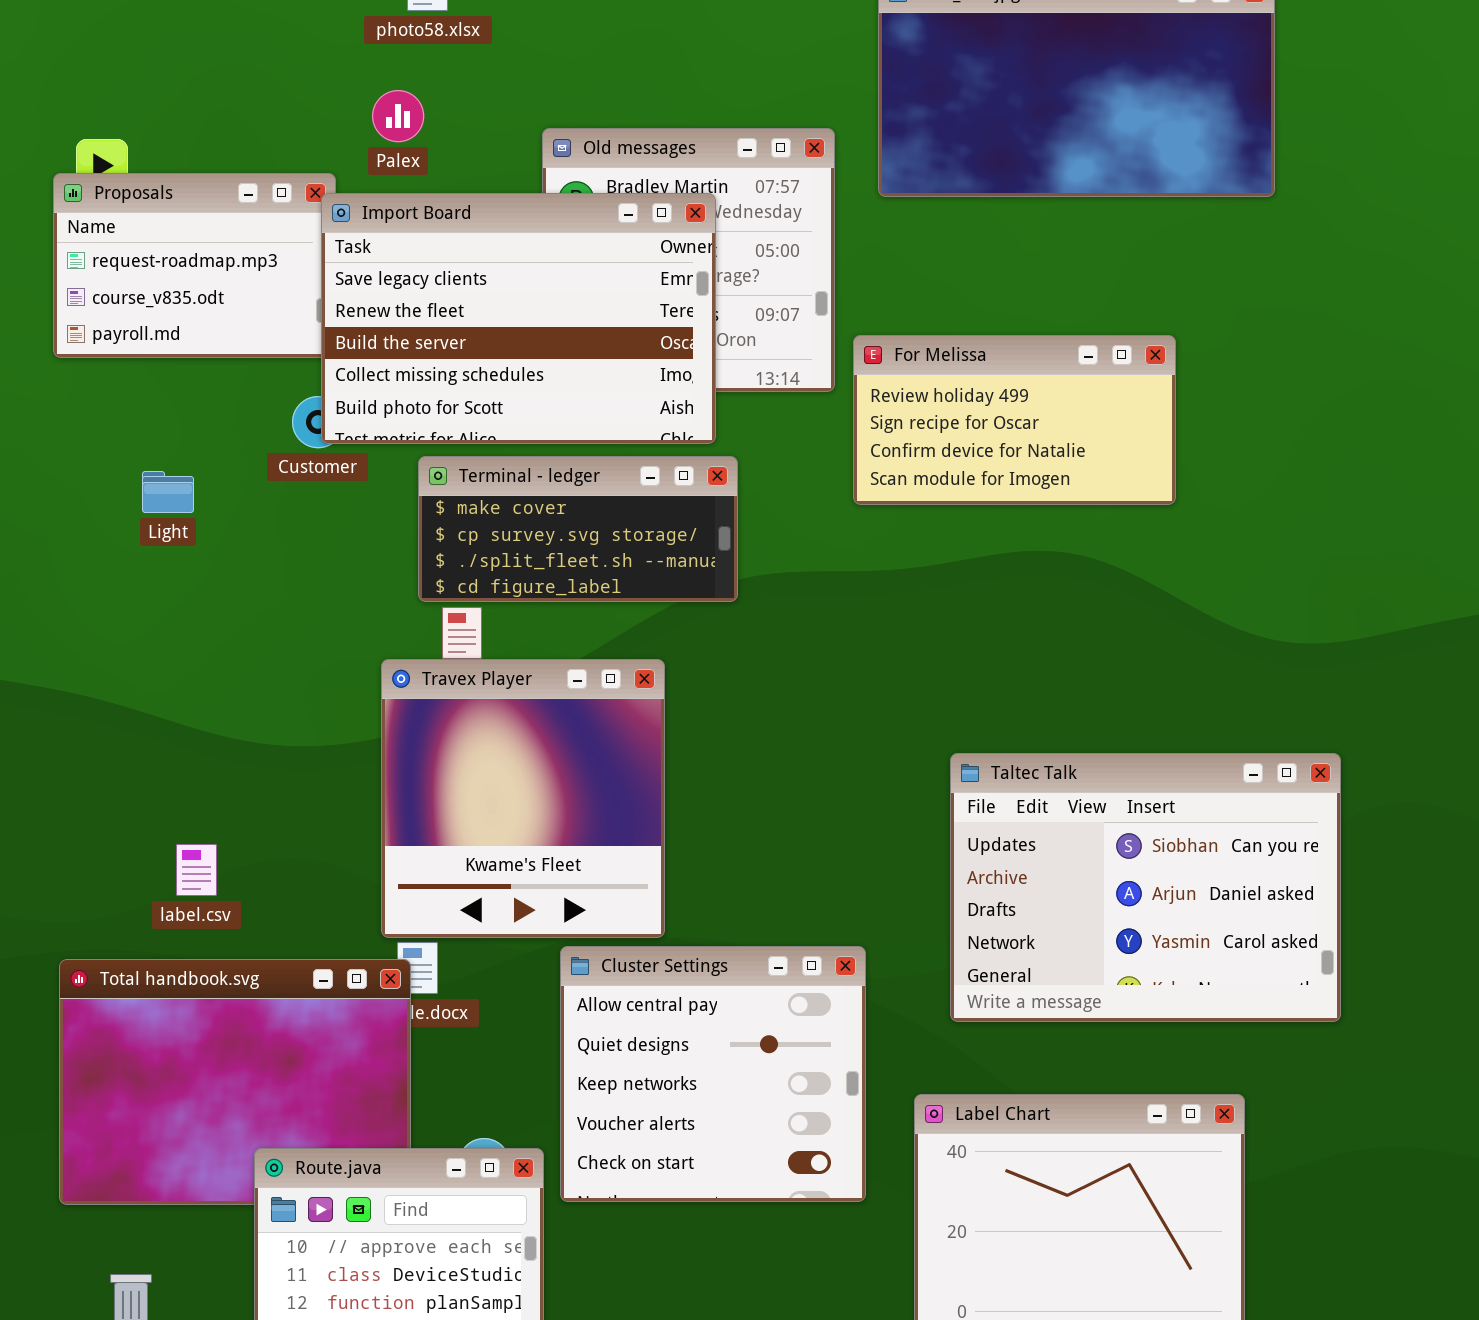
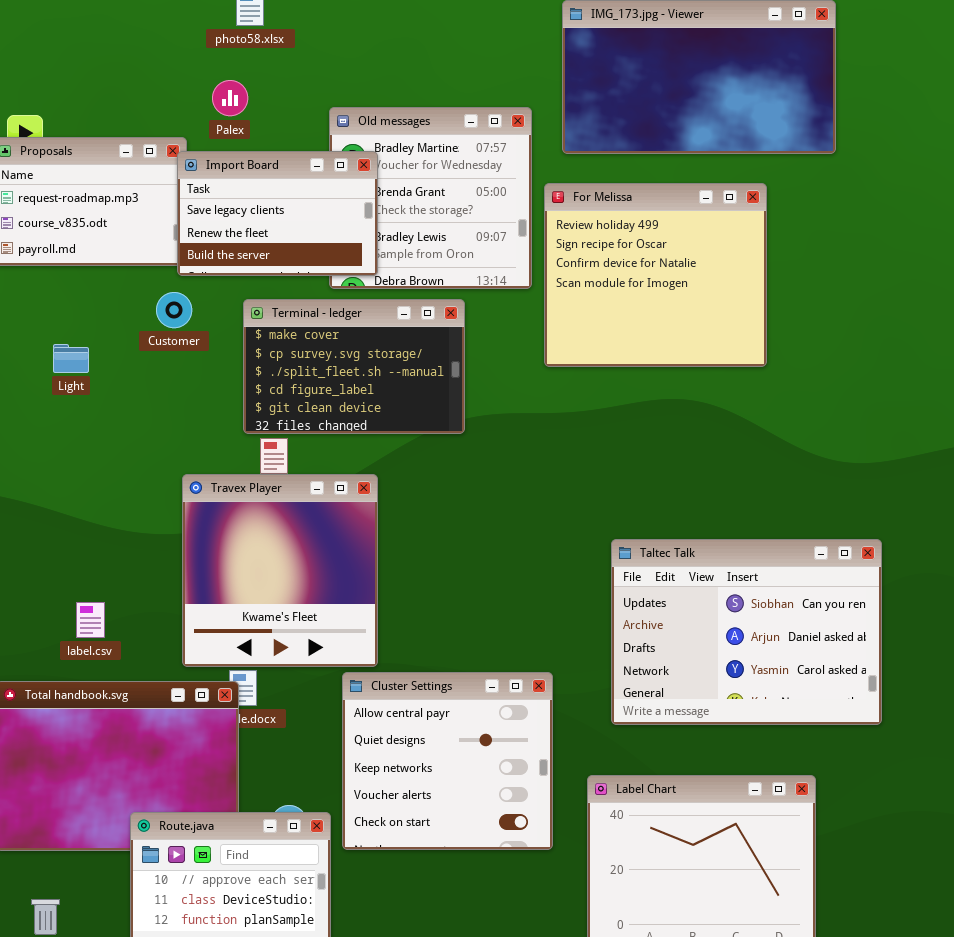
Import Board: [321,193,716,444] -> [177,151,378,276], resized
For Melissa: [853,335,1176,505] -> [544,183,767,367], resized
Terminal - ledger: [418,456,738,602] -> [243,299,465,434], resized
Travex Player: [381,659,665,938] -> [182,474,378,667], moved

